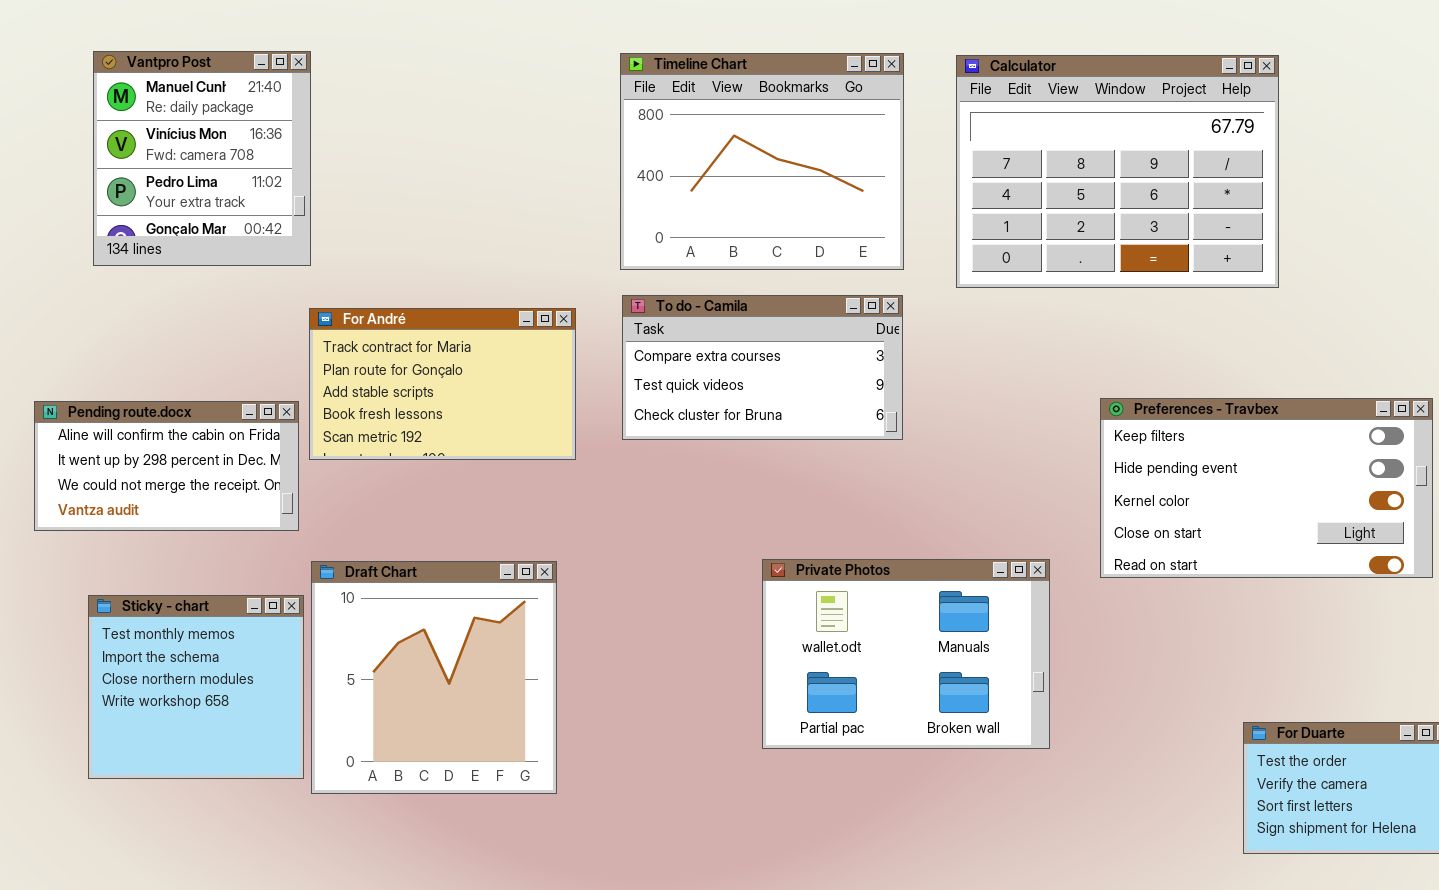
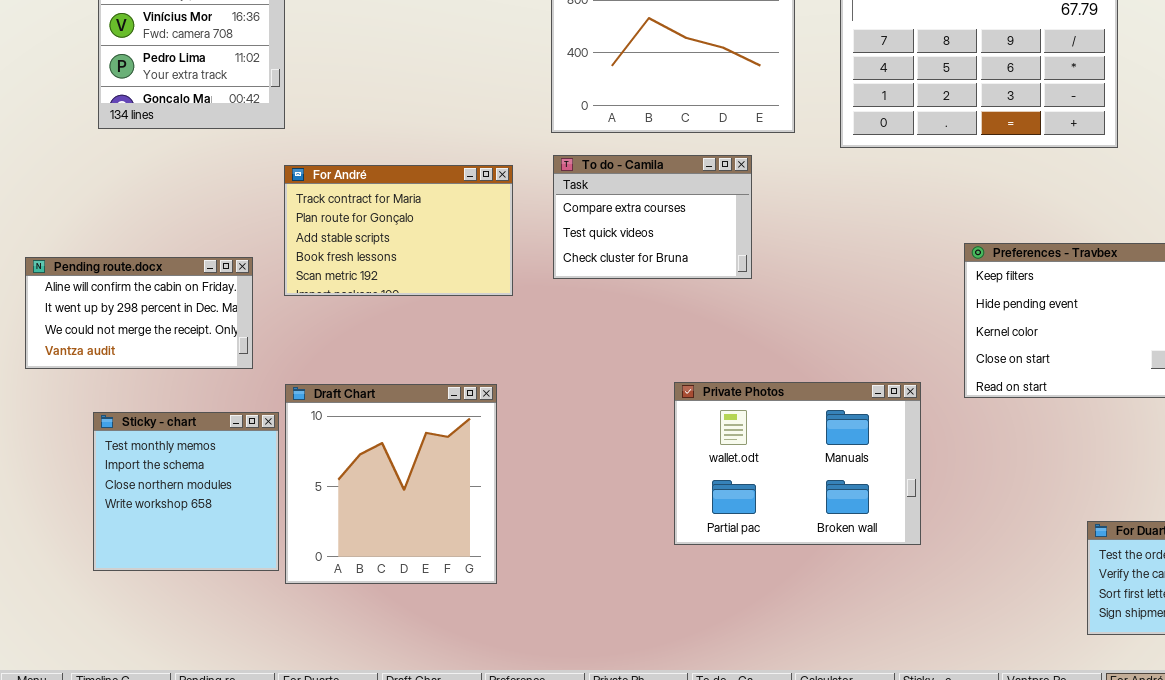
To do - Camila: [622,295,903,440] -> [553,155,752,279], resized
Pending route.docx: [34,401,299,531] -> [25,257,253,369], moved

